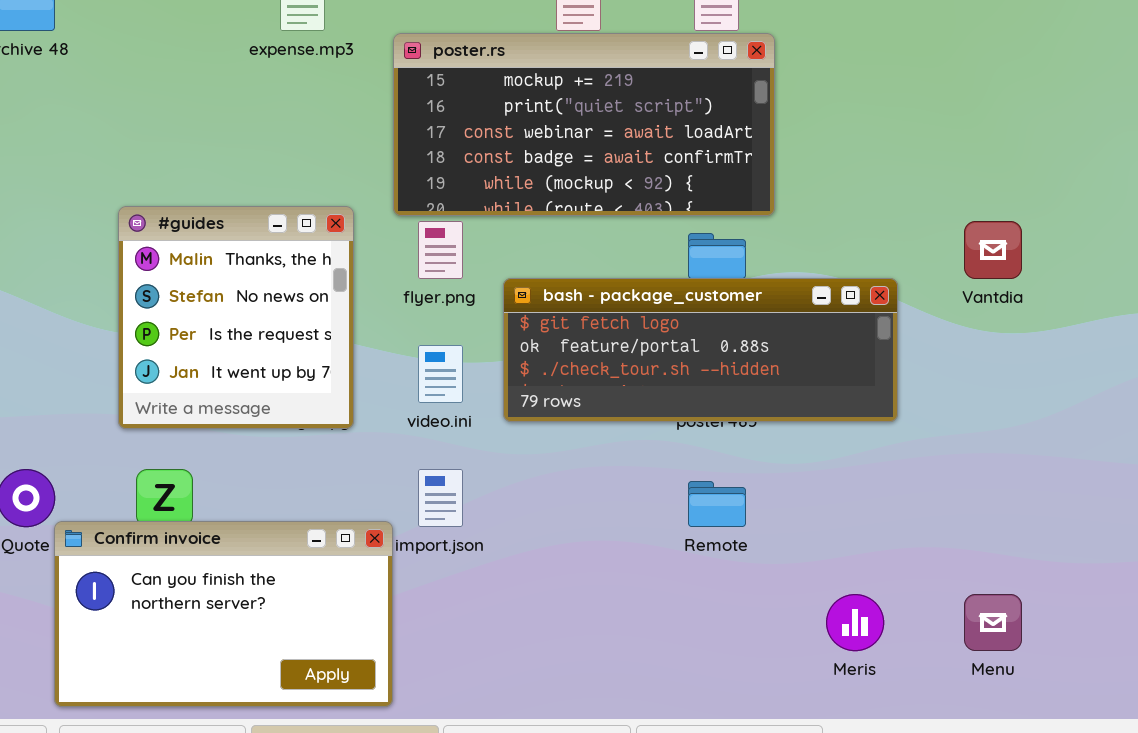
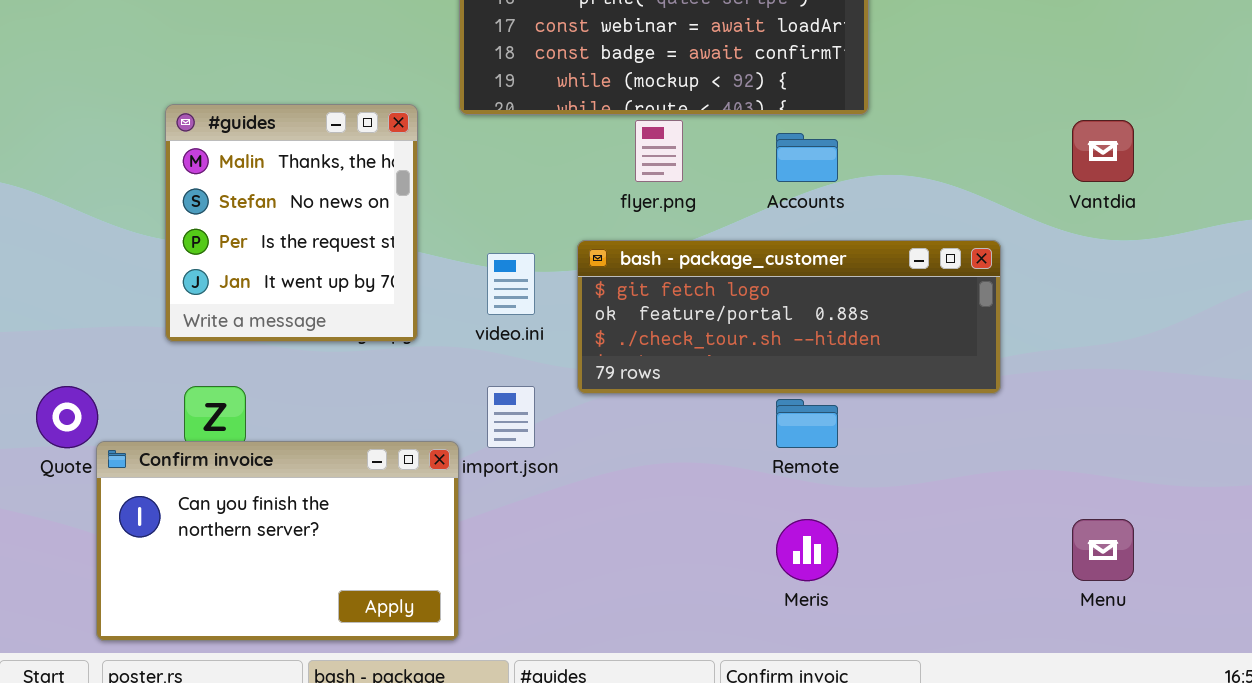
flyer.png: [418,221,463,279] -> [635,120,683,182], moved
bash - package_customer: [503,278,898,422] -> [577,240,1001,394], moved
Meris: [826,594,884,651] -> [776,519,838,581], moved

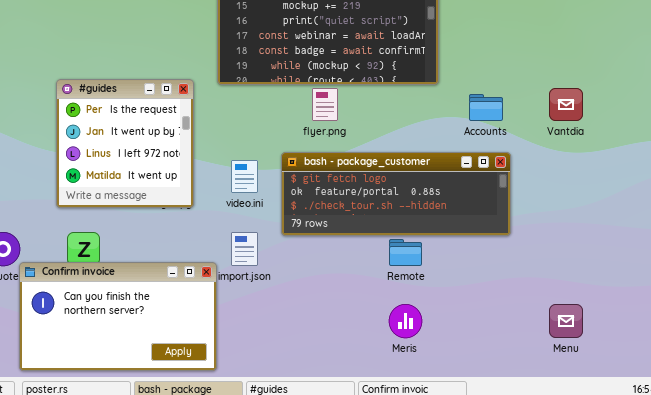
#guides: [165,104,418,342] -> [56,79,194,208], scrolled down 2 rows
Accounts: [776,133,838,182] -> [469,94,503,121], moved

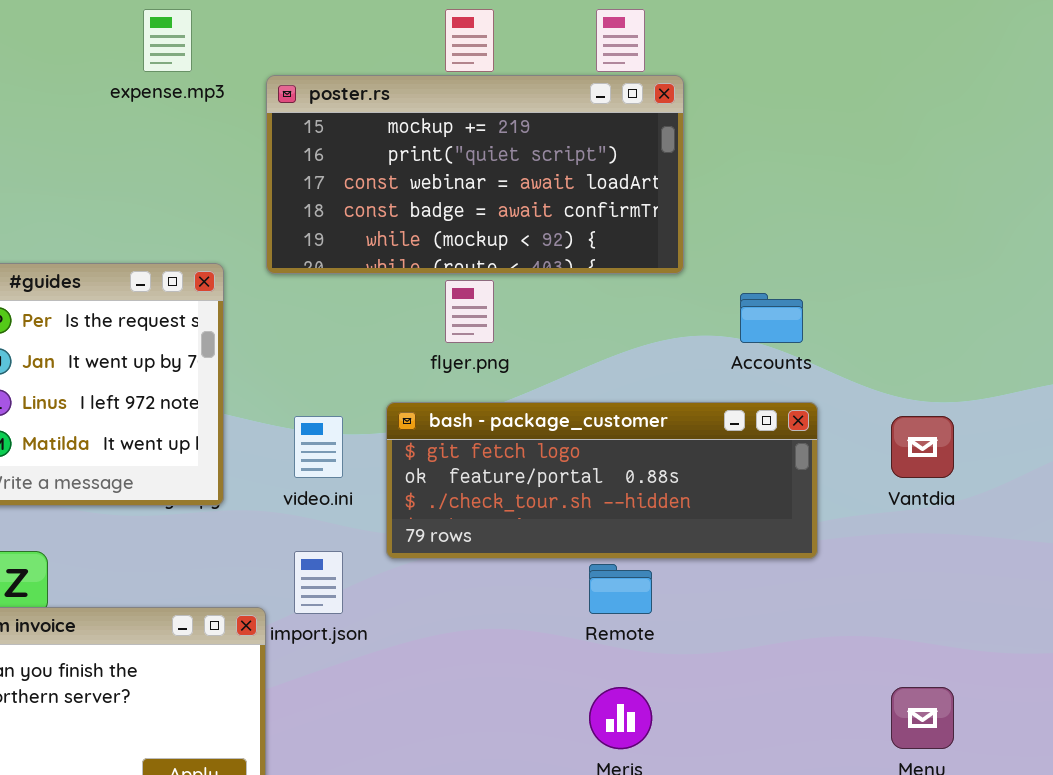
Vantdia: [549,88,583,121] -> [891,416,954,478], moved

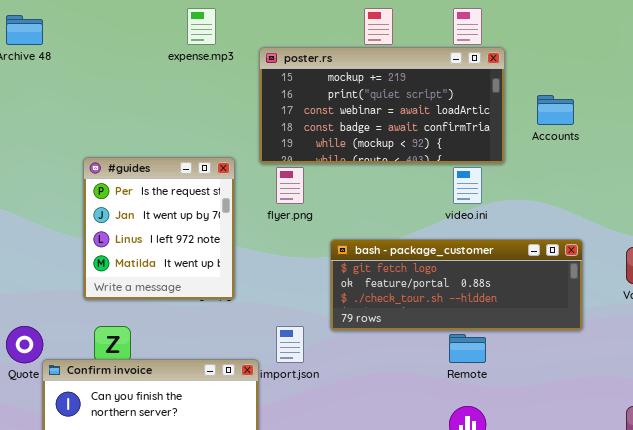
flyer.png: [445,280,494,343] -> [276,167,304,204], moved
Accounts: [740,293,803,343] -> [537,95,574,125], moved
video.ini: [294,416,343,478] -> [453,167,482,204], moved

